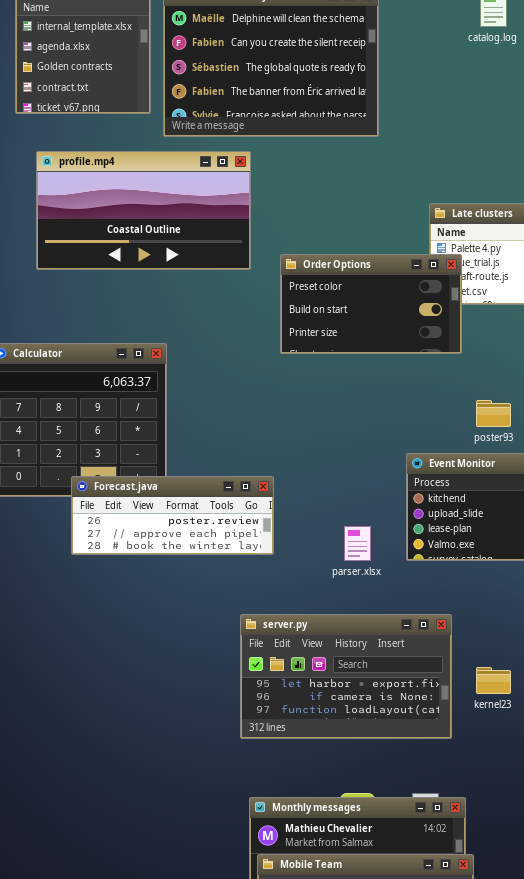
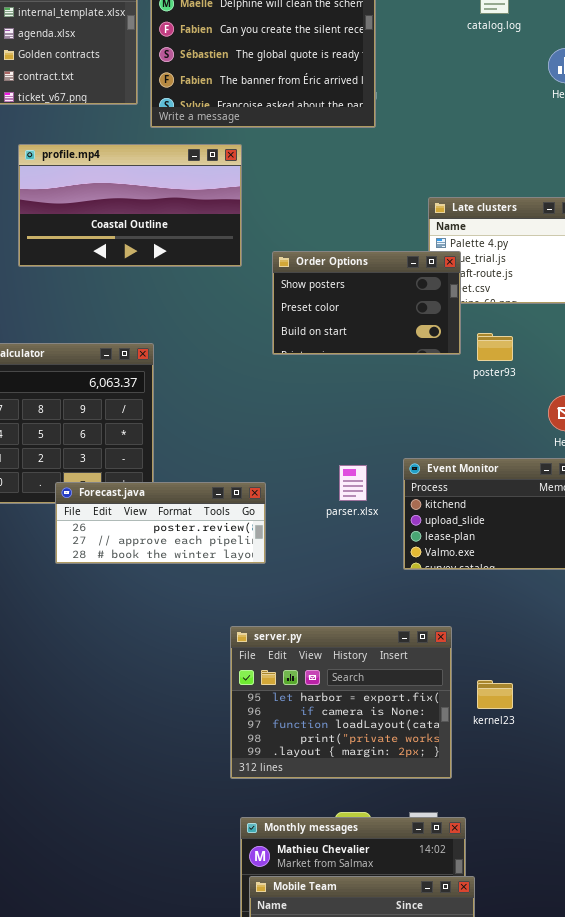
Order Options: [280,254,462,354] -> [272,251,461,355], scrolled up 1 row
poster93: [476,400,511,427] -> [477,333,513,361], moved
parser.xlsx: [344,526,371,561] -> [339,465,367,501], moved
server.py: [240,614,452,739] -> [230,626,452,779], resized

